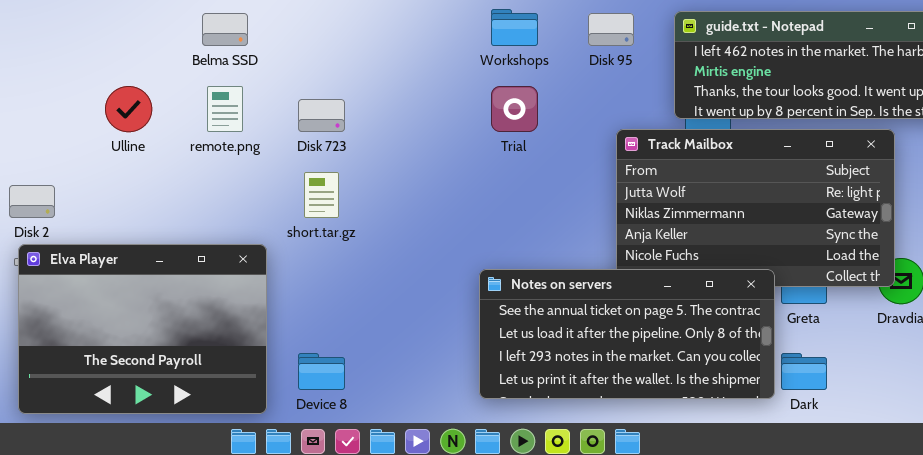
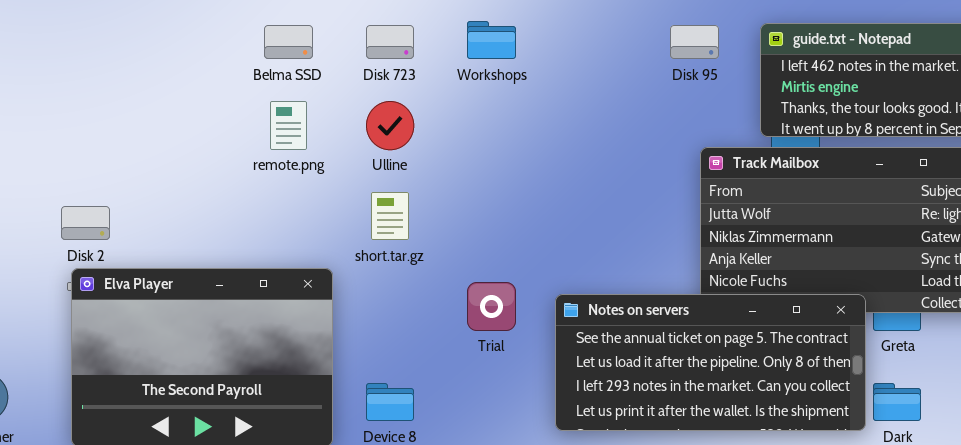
Workshops: [491,9,538,46] -> [467,21,516,59], moved
Ulline: [105,86,152,132] -> [366,101,414,150], moved
Trial: [491,86,538,132] -> [467,282,516,331], moved
Disk 723: [298,99,345,132] -> [366,25,414,59], moved

